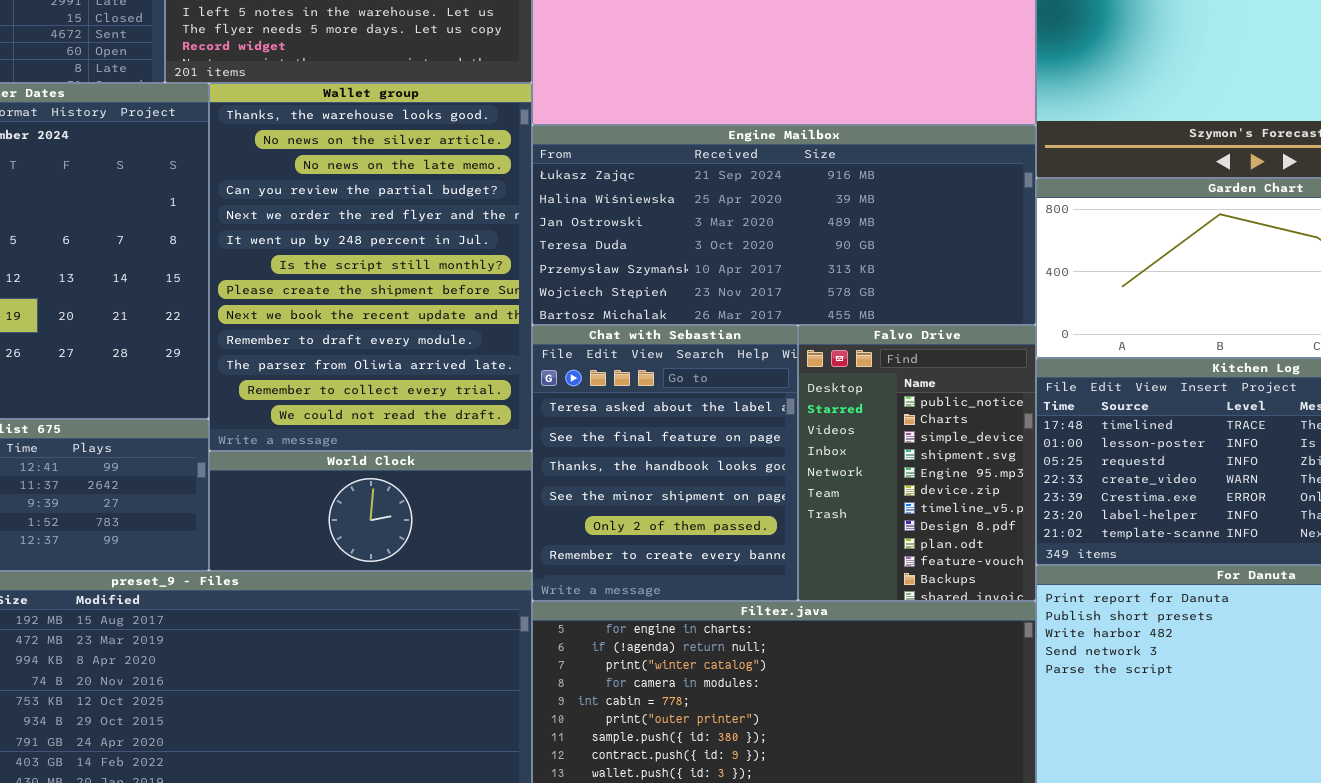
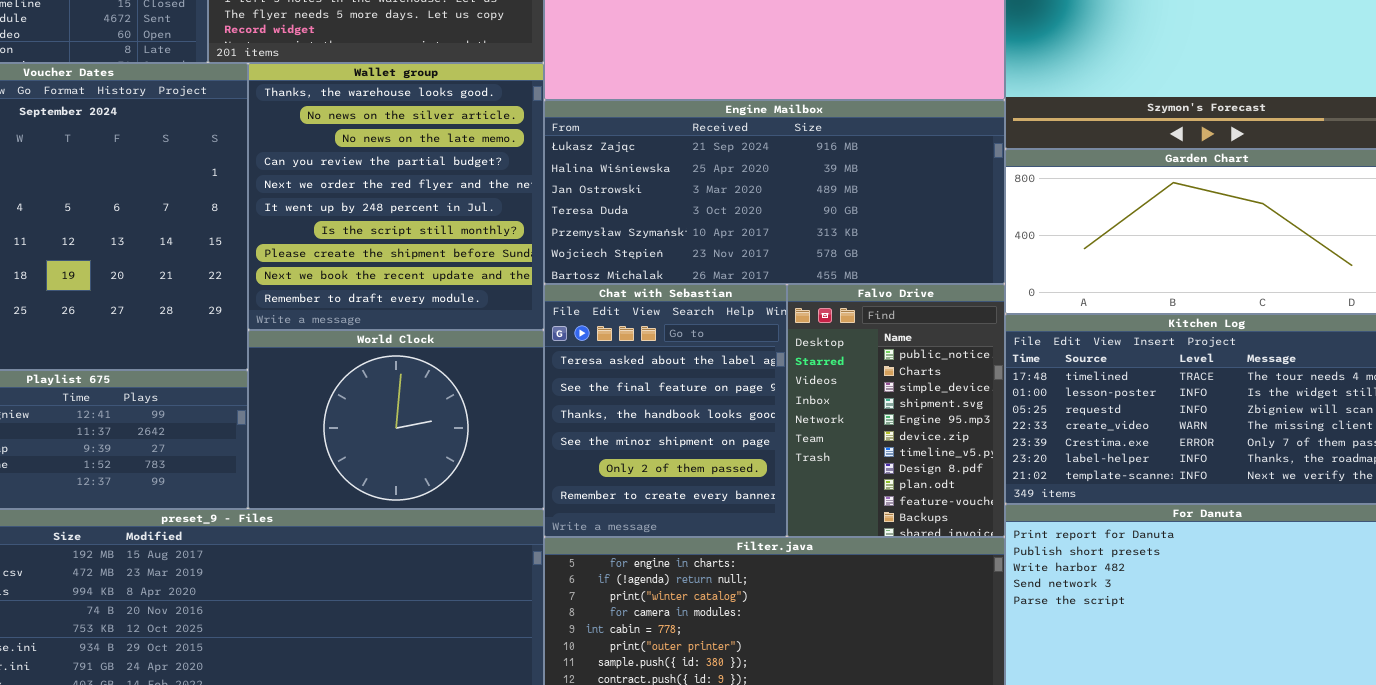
Wallet group: [209,83,532,451] -> [248,63,544,330], resized
World Clock: [209,451,532,571] -> [248,330,544,509], resized

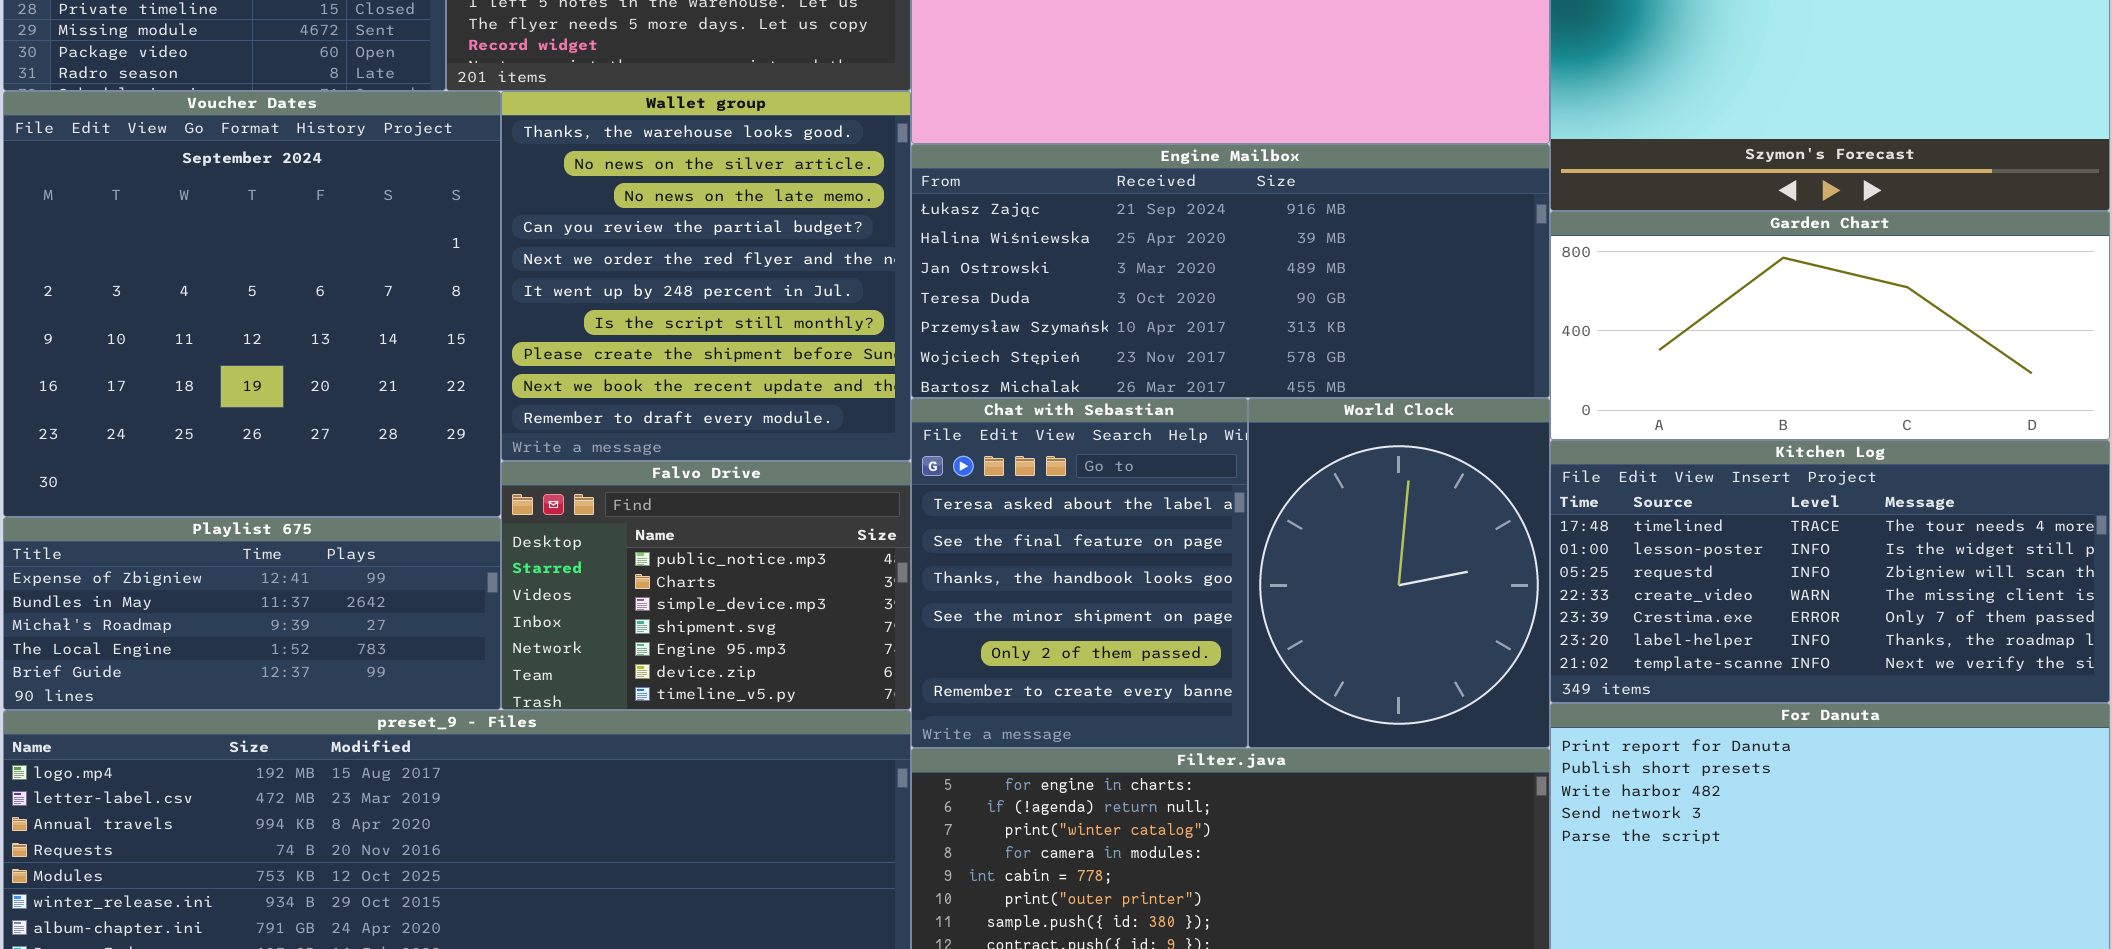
Falvo Drive: [787,284,1005,537] -> [501,461,911,710], moved, resized
World Clock: [248,330,544,509] -> [1248,398,1550,748], moved, resized

